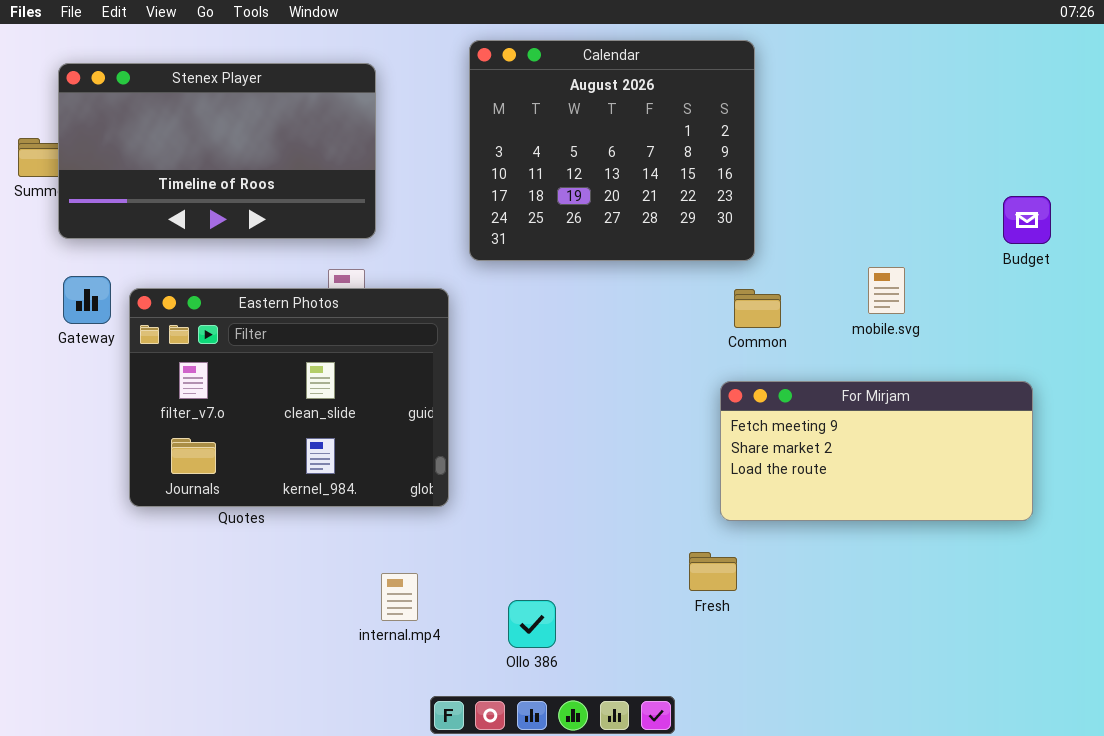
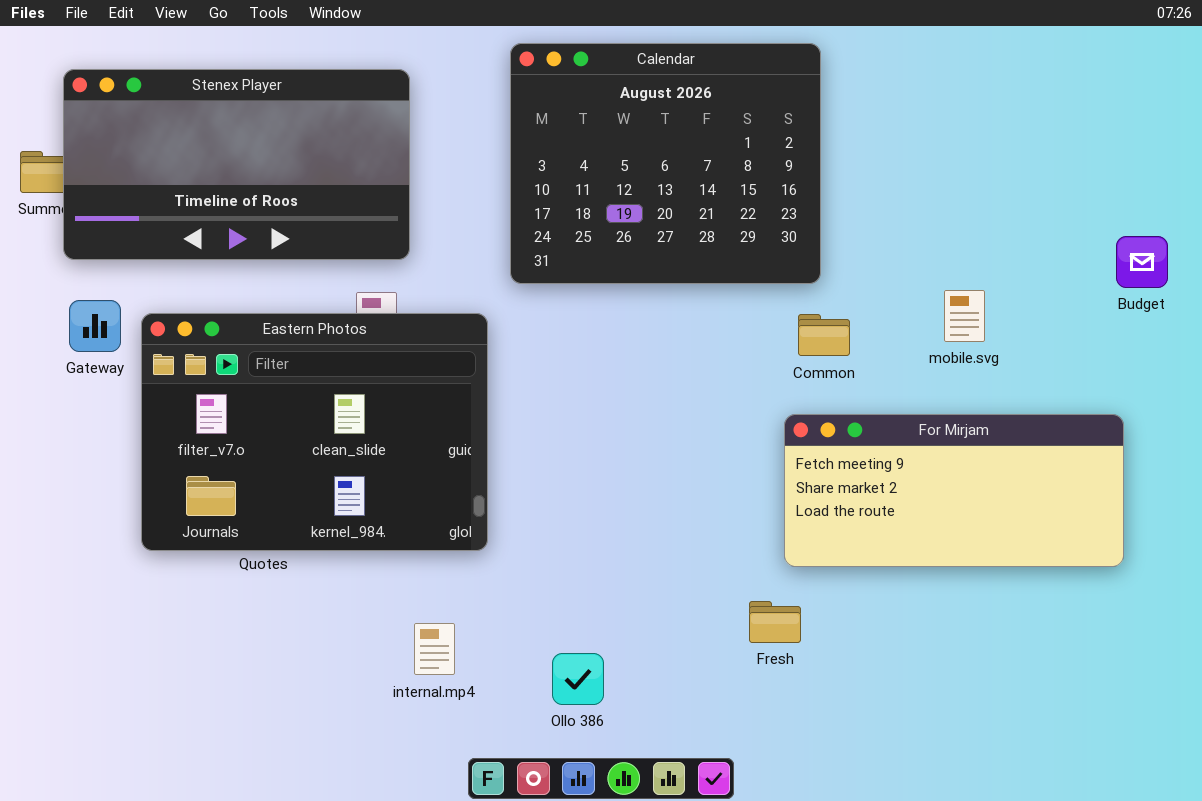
Budget: [1003,196,1051,244] -> [1116,236,1168,288], moved

